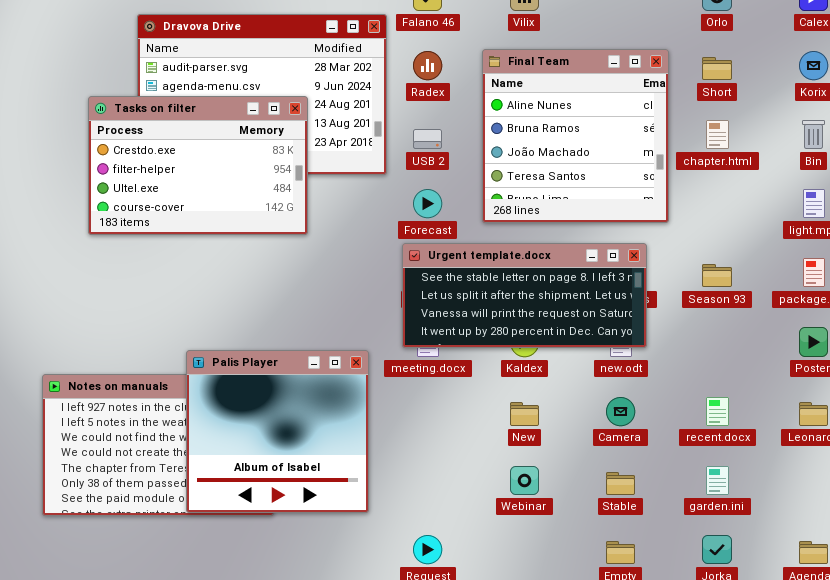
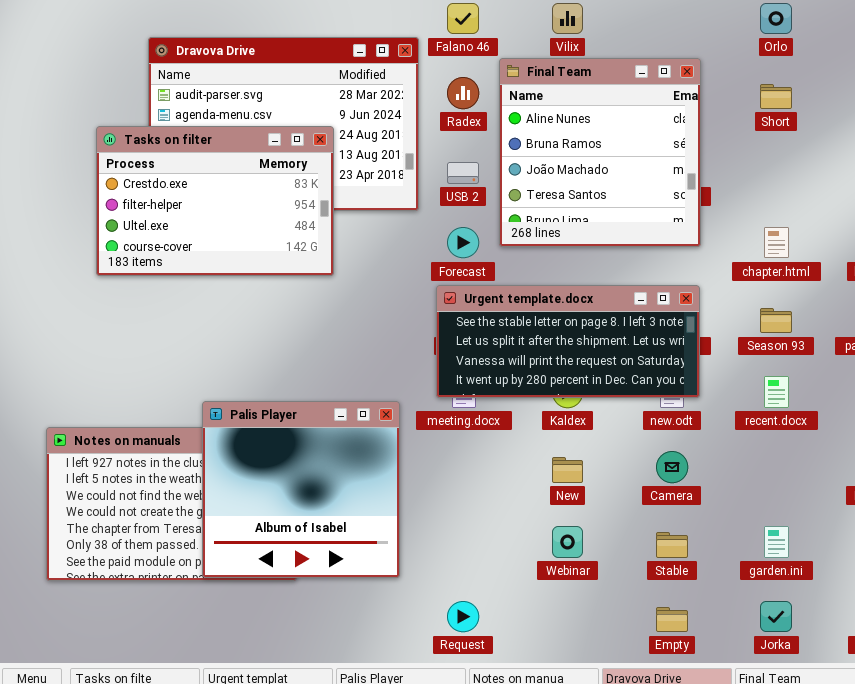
Final Team: [482,49,669,223] -> [499,58,701,247], moved
chapter.html: [706,120,729,149] -> [764,227,789,258], moved
recent.docx: [706,397,729,426] -> [764,376,789,408], moved

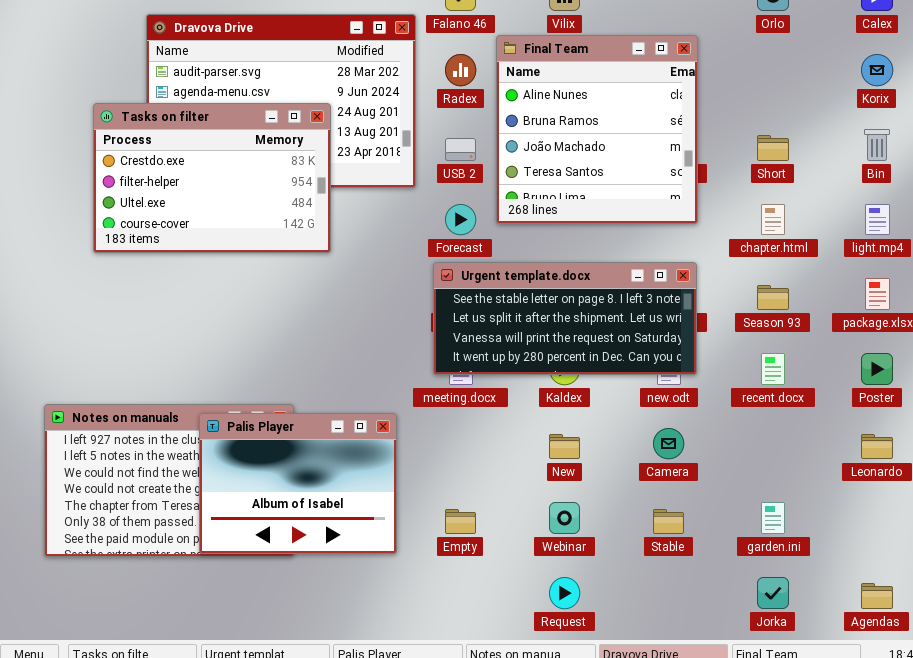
Short: [760,84,792,109] -> [757,135,789,161], moved
Palis Player: [202,401,400,578] -> [199,413,397,554], resized
Request: [447,601,479,632] -> [549,577,580,609], moved
Empty: [656,607,688,632] -> [445,509,476,534], moved

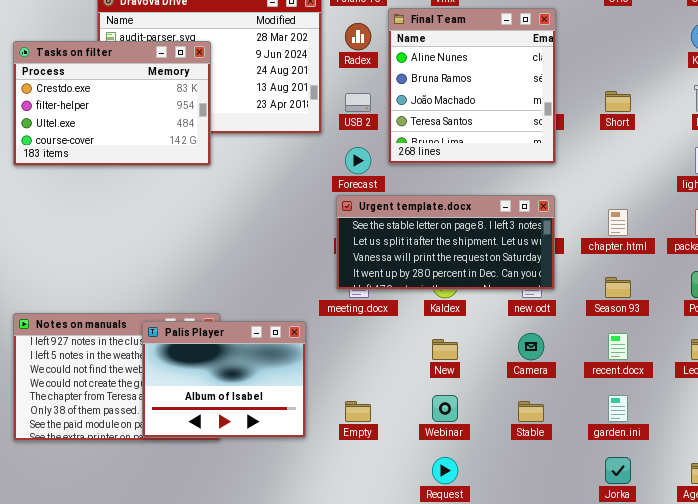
Tasks on filter: [93,103,331,253] -> [13,41,211,166], moved
chapter.html: [761,204,785,235] -> [608,209,628,236], moved
Season 93: [757,285,789,310] -> [605,277,631,298], moved
recent.docx: [761,353,785,385] -> [608,333,628,360], moved

